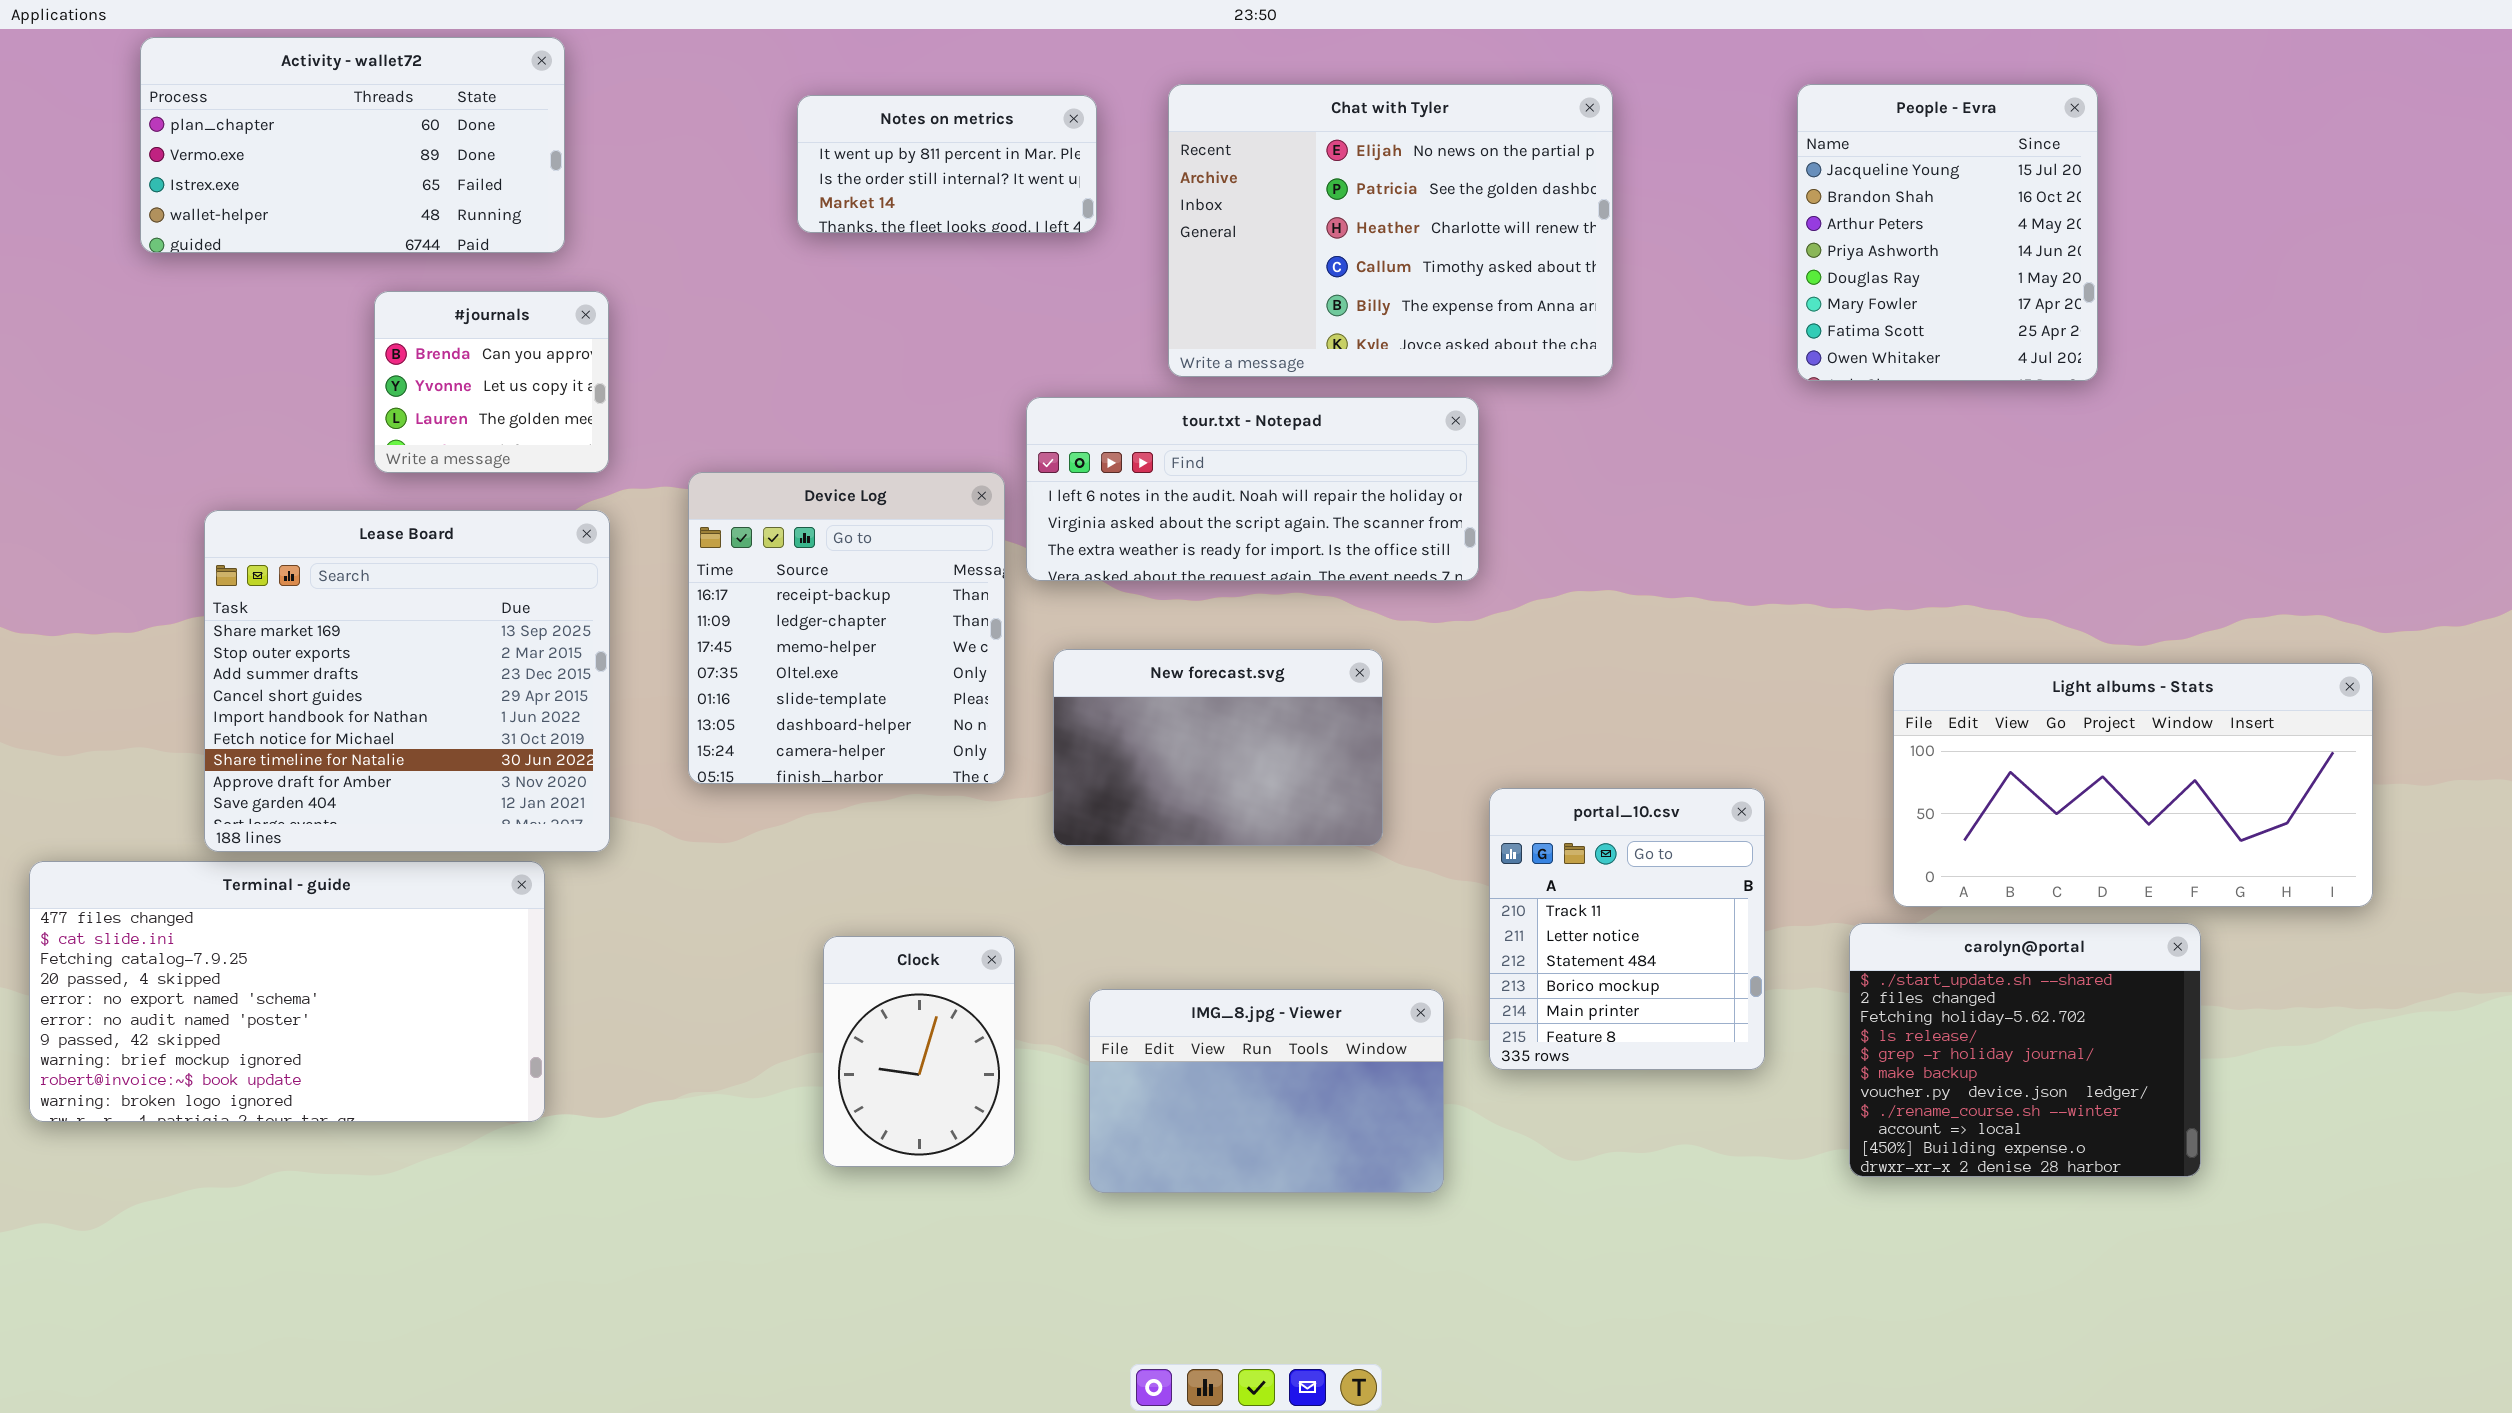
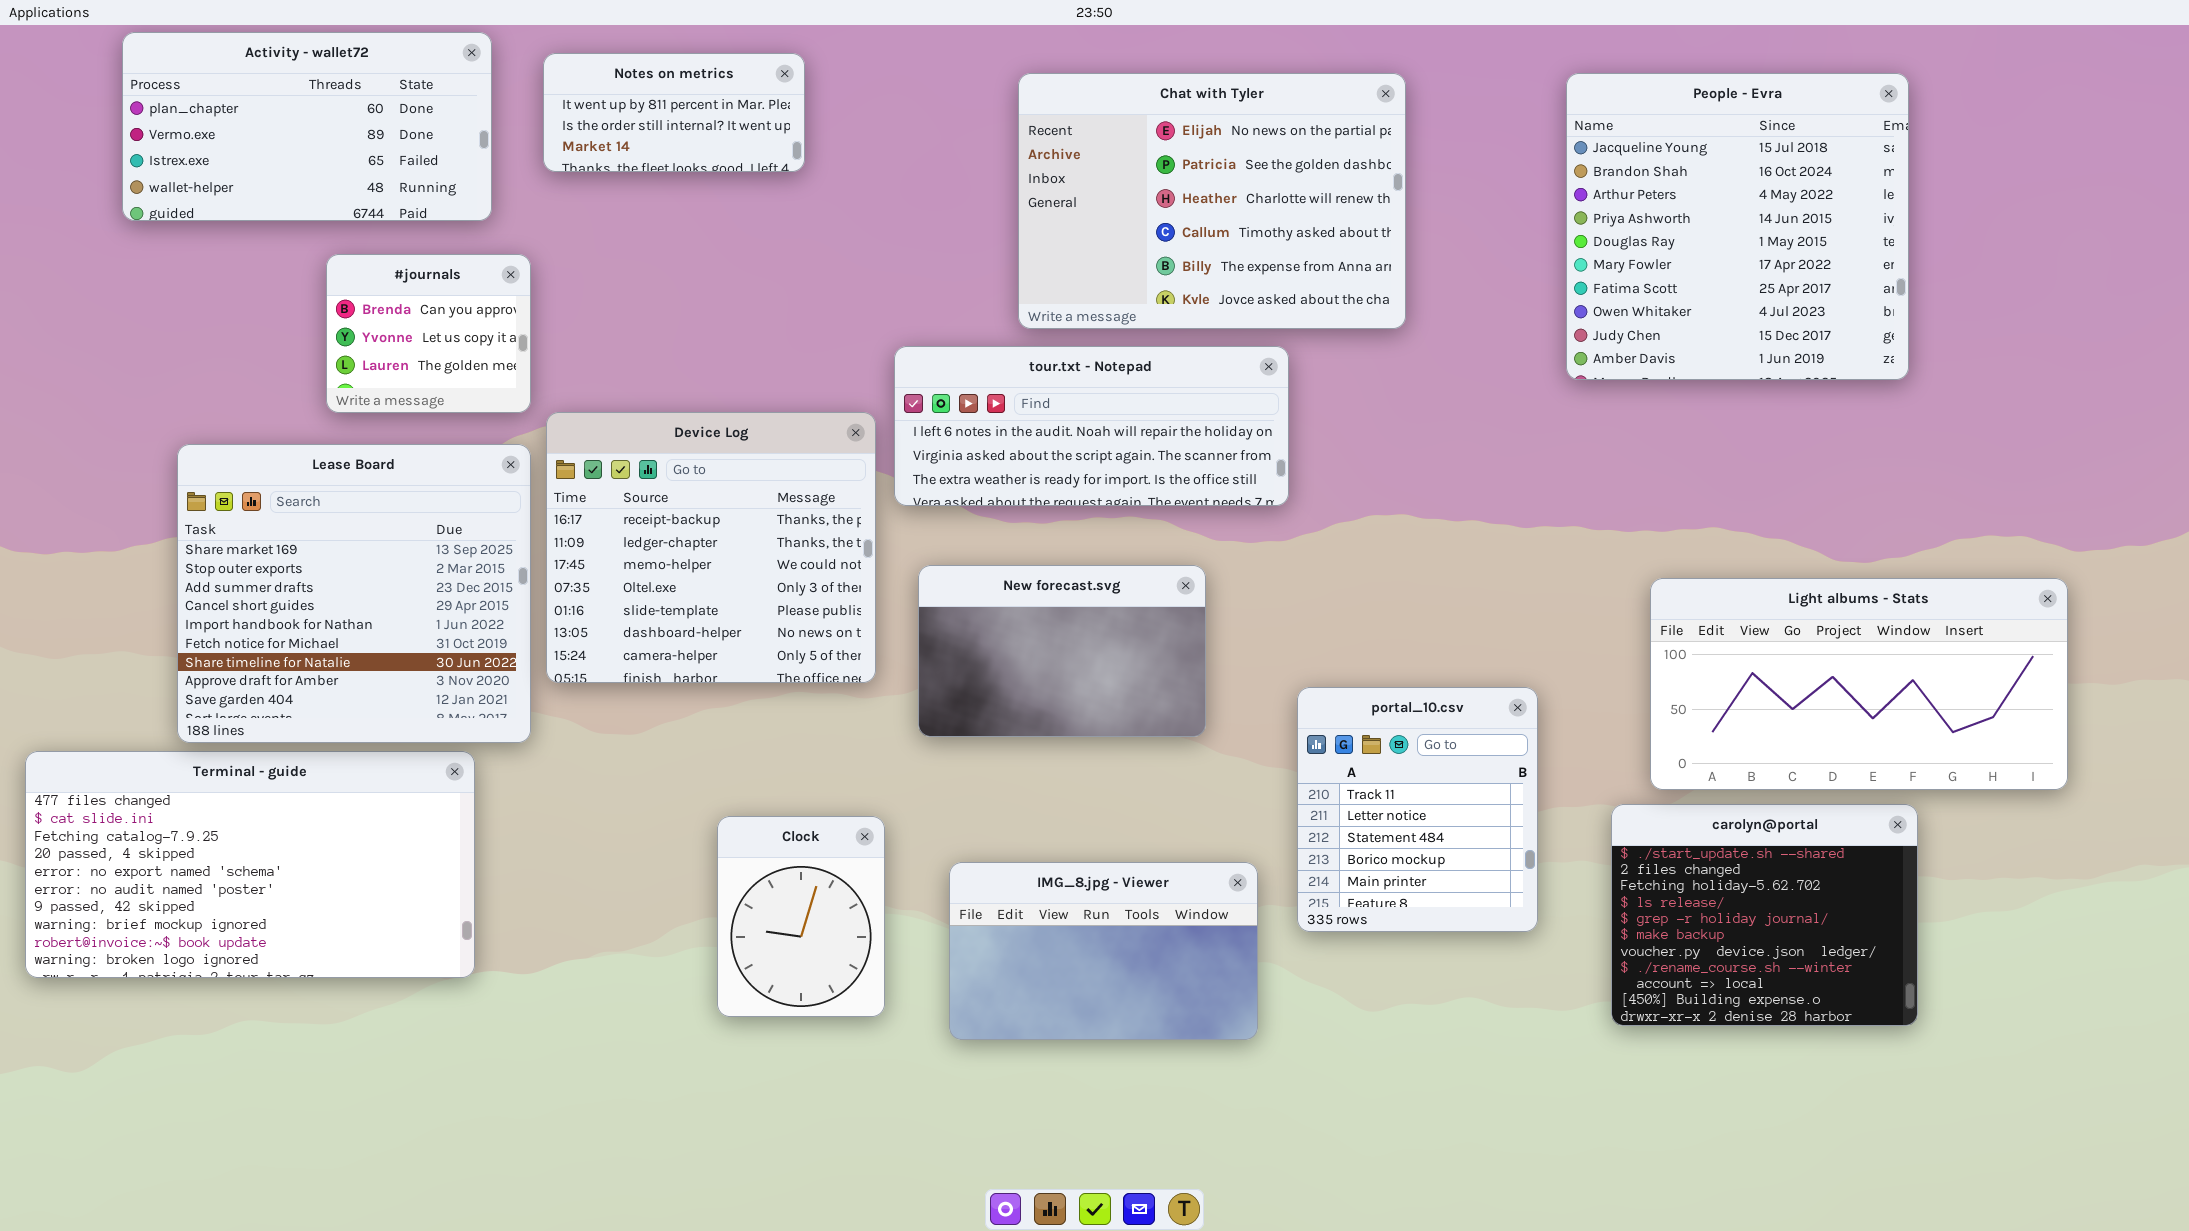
People - Evra: [1797,84,2098,381] -> [1566,73,1909,380], resized
Notes on metrics: [797,95,1097,233] -> [543,53,805,172], moved
Device Log: [688,472,1005,784] -> [546,412,876,683], resized

